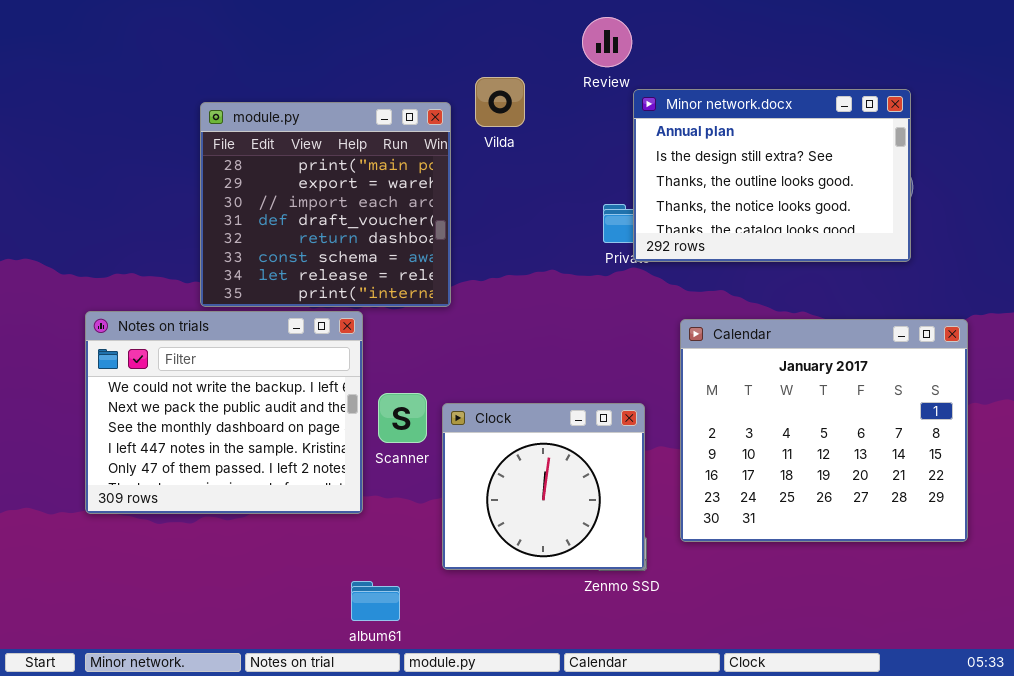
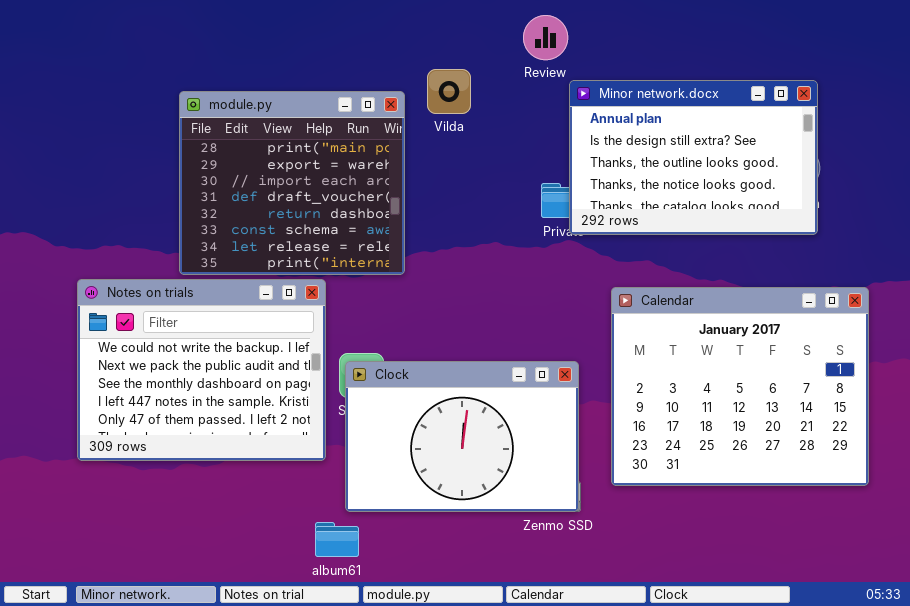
Clock: [442,403,645,570] -> [345,361,579,512], resized

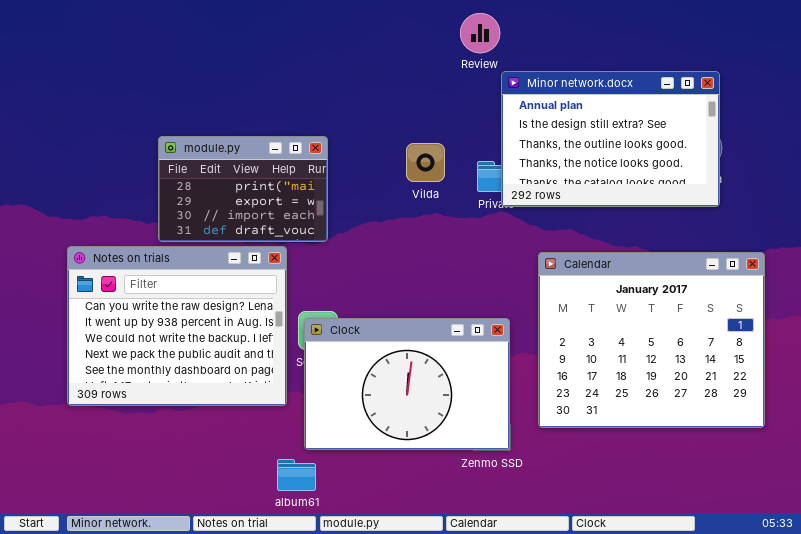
Vilda: [427,69,471,114] -> [406,143,445,182], moved
module.py: [179,91,405,275] -> [158,136,328,242], resized
Notes on trials: [77,279,326,461] -> [67,246,287,406], scrolled up 2 rows

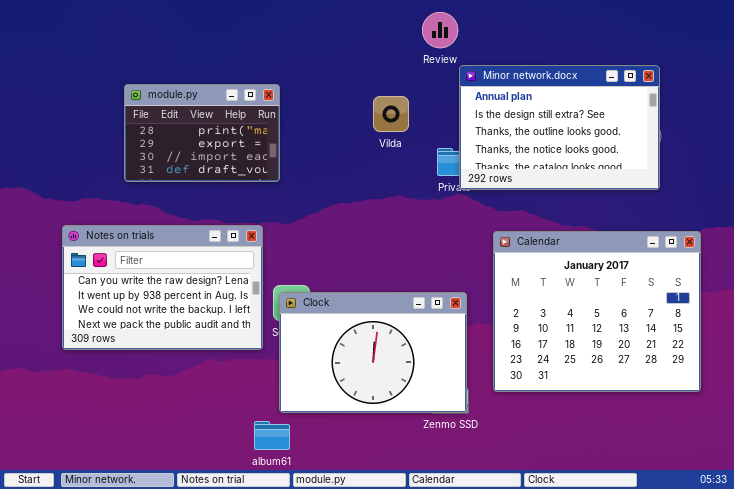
module.py: [158,136,328,242] -> [124,84,280,182], moved
Vilda: [406,143,445,182] -> [373,96,409,132], moved
Notes on trials: [67,246,287,406] -> [62,225,263,350], resized

